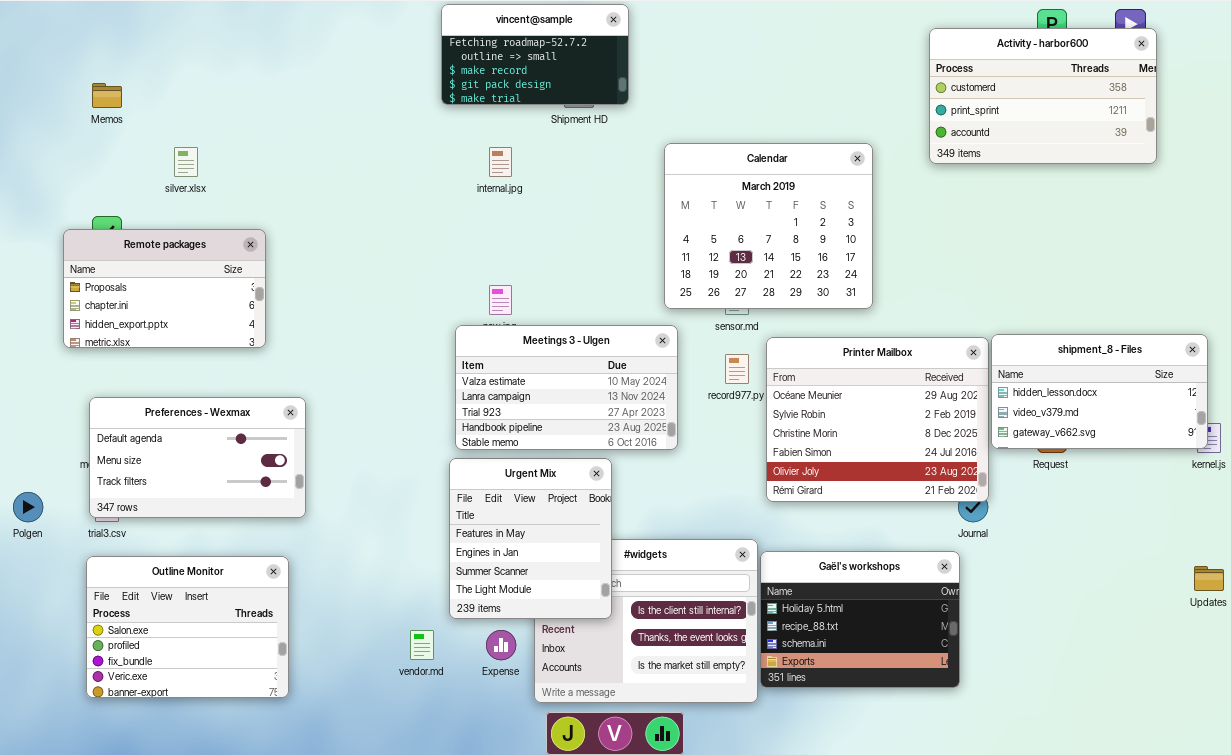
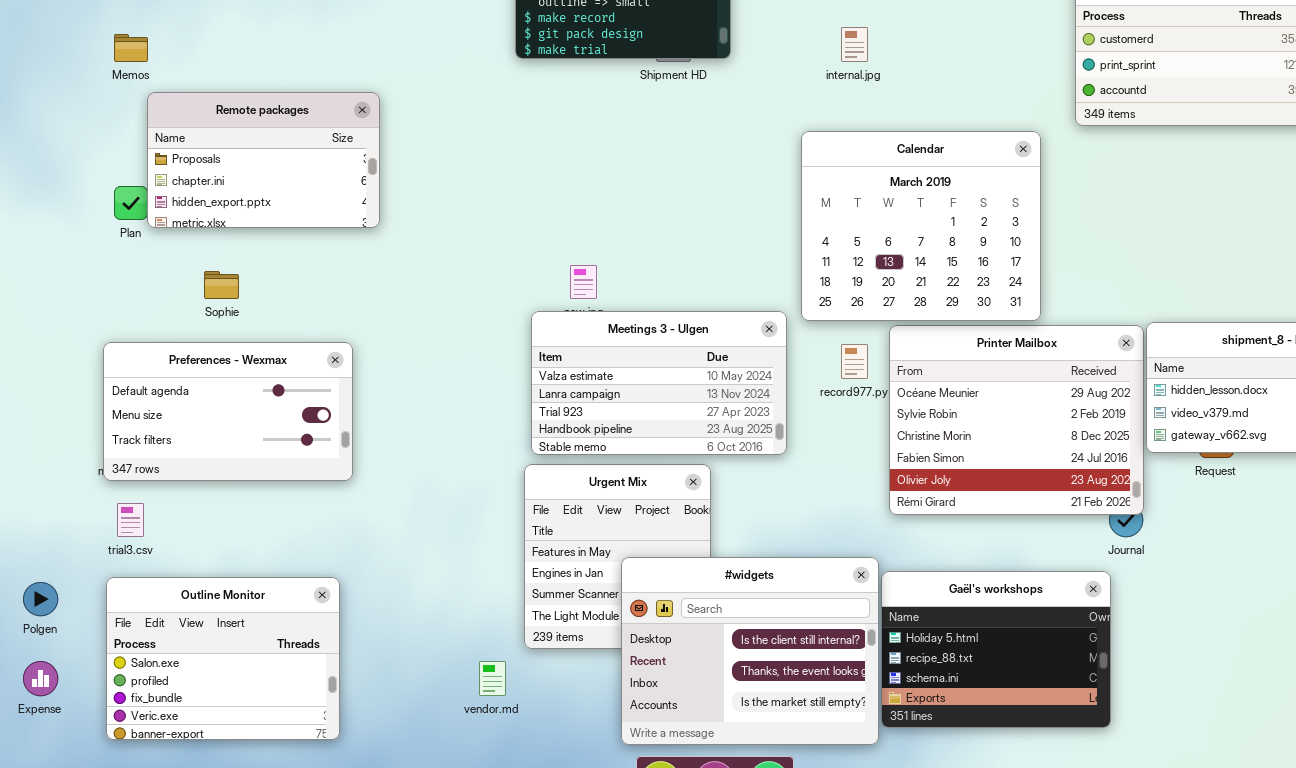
Calendar: [664,143,873,309] -> [801,131,1041,321], moved
internal.jpg: [489,147,512,177] -> [841,27,868,62], moved
Remote packages: [63,229,266,348] -> [147,92,380,228], moved
Preferences - Wexmax: [89,397,306,518] -> [103,342,353,481], moved
Polgen: [13,492,43,522] -> [23,582,58,616], moved
#widgets: [534,539,758,703] -> [621,557,879,745], raised
Expense: [486,630,516,660] -> [23,661,58,696], moved

